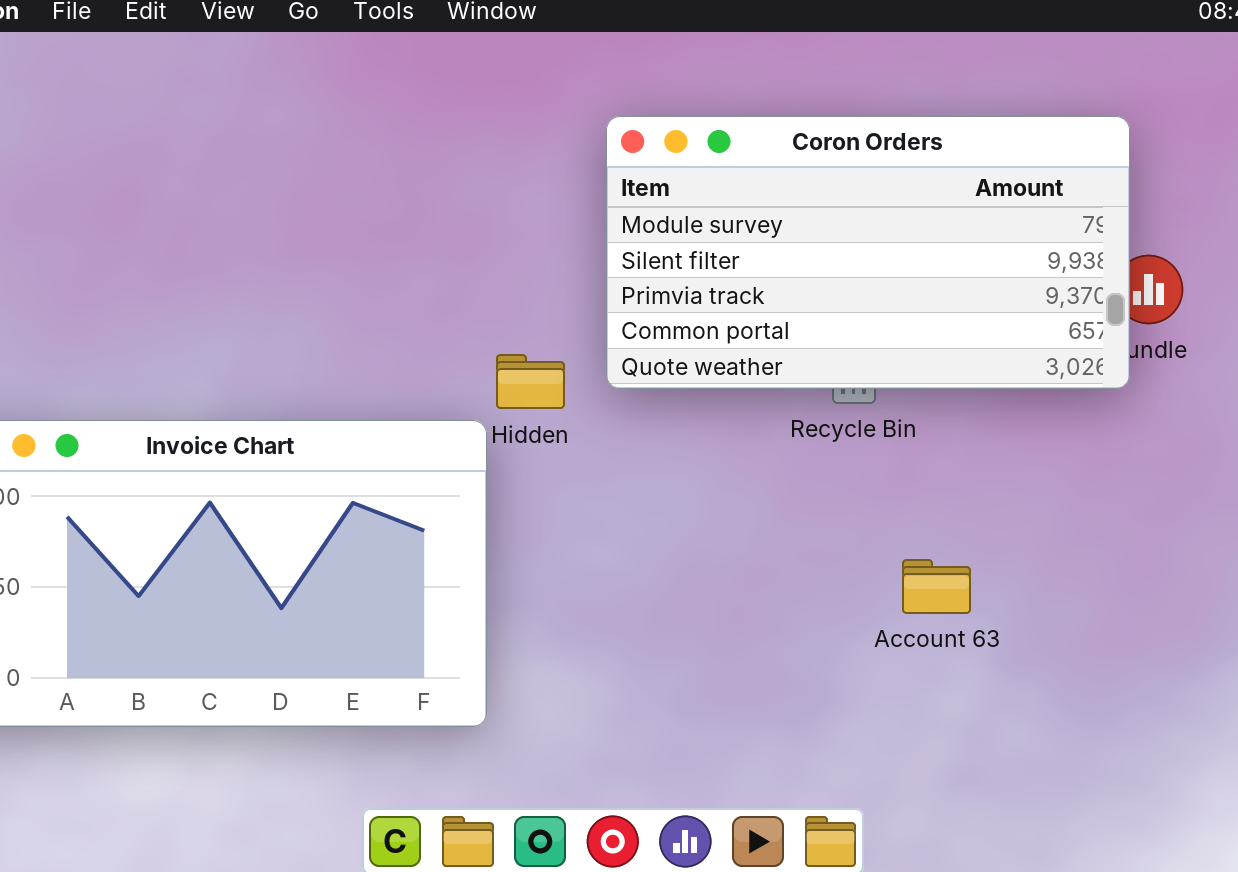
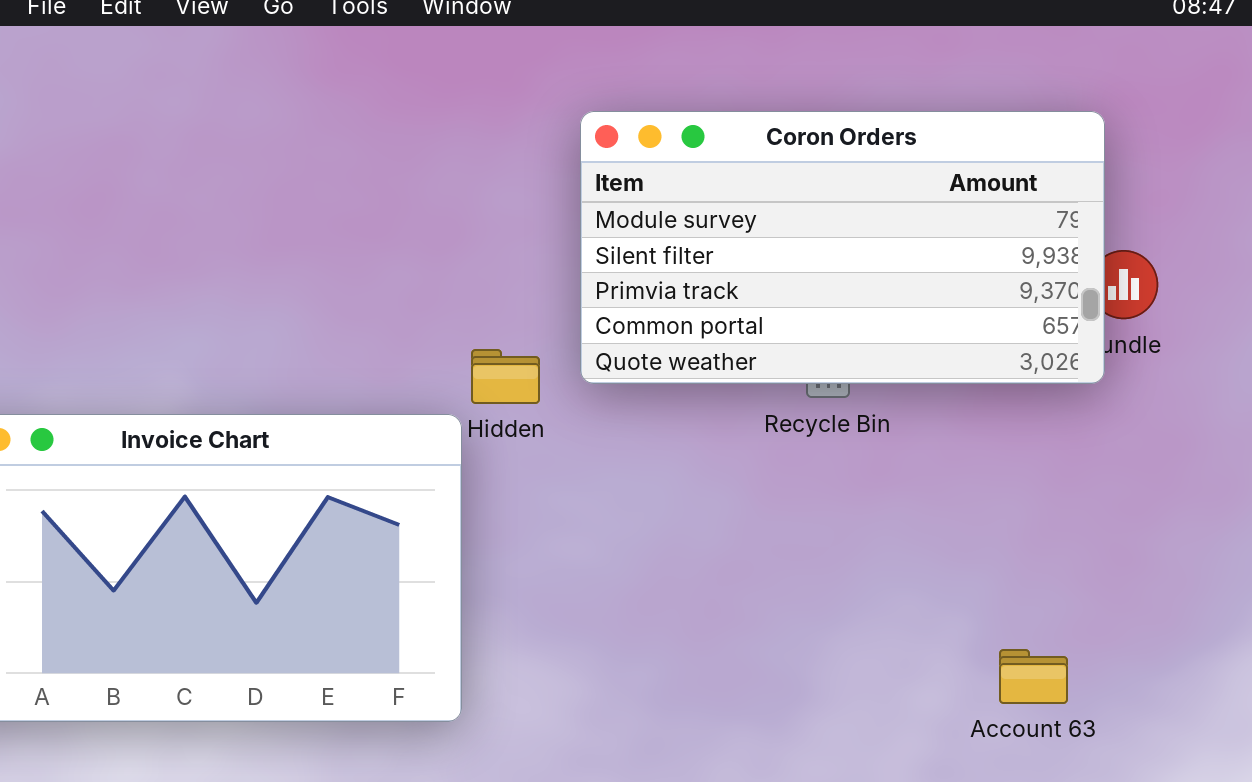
Account 63: [902,559,971,614] -> [999,649,1068,704], moved

